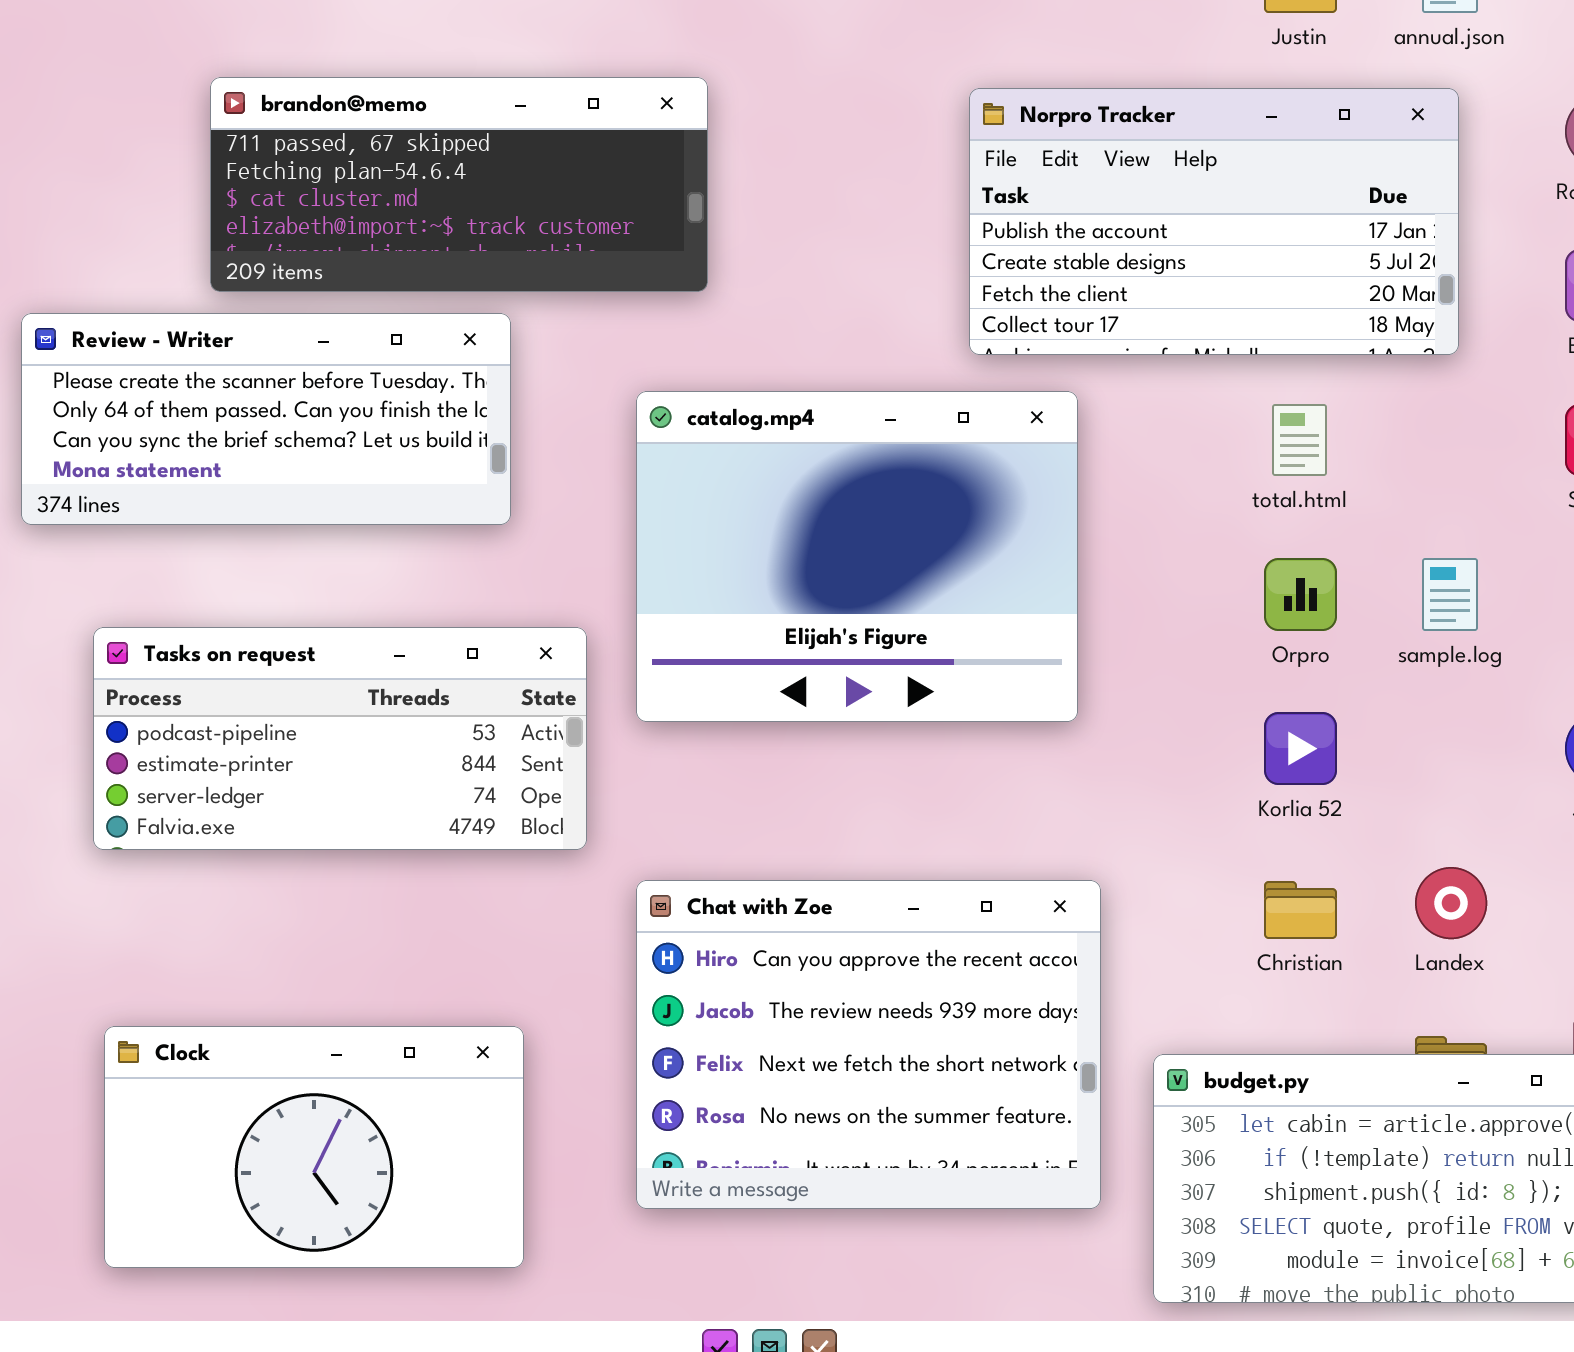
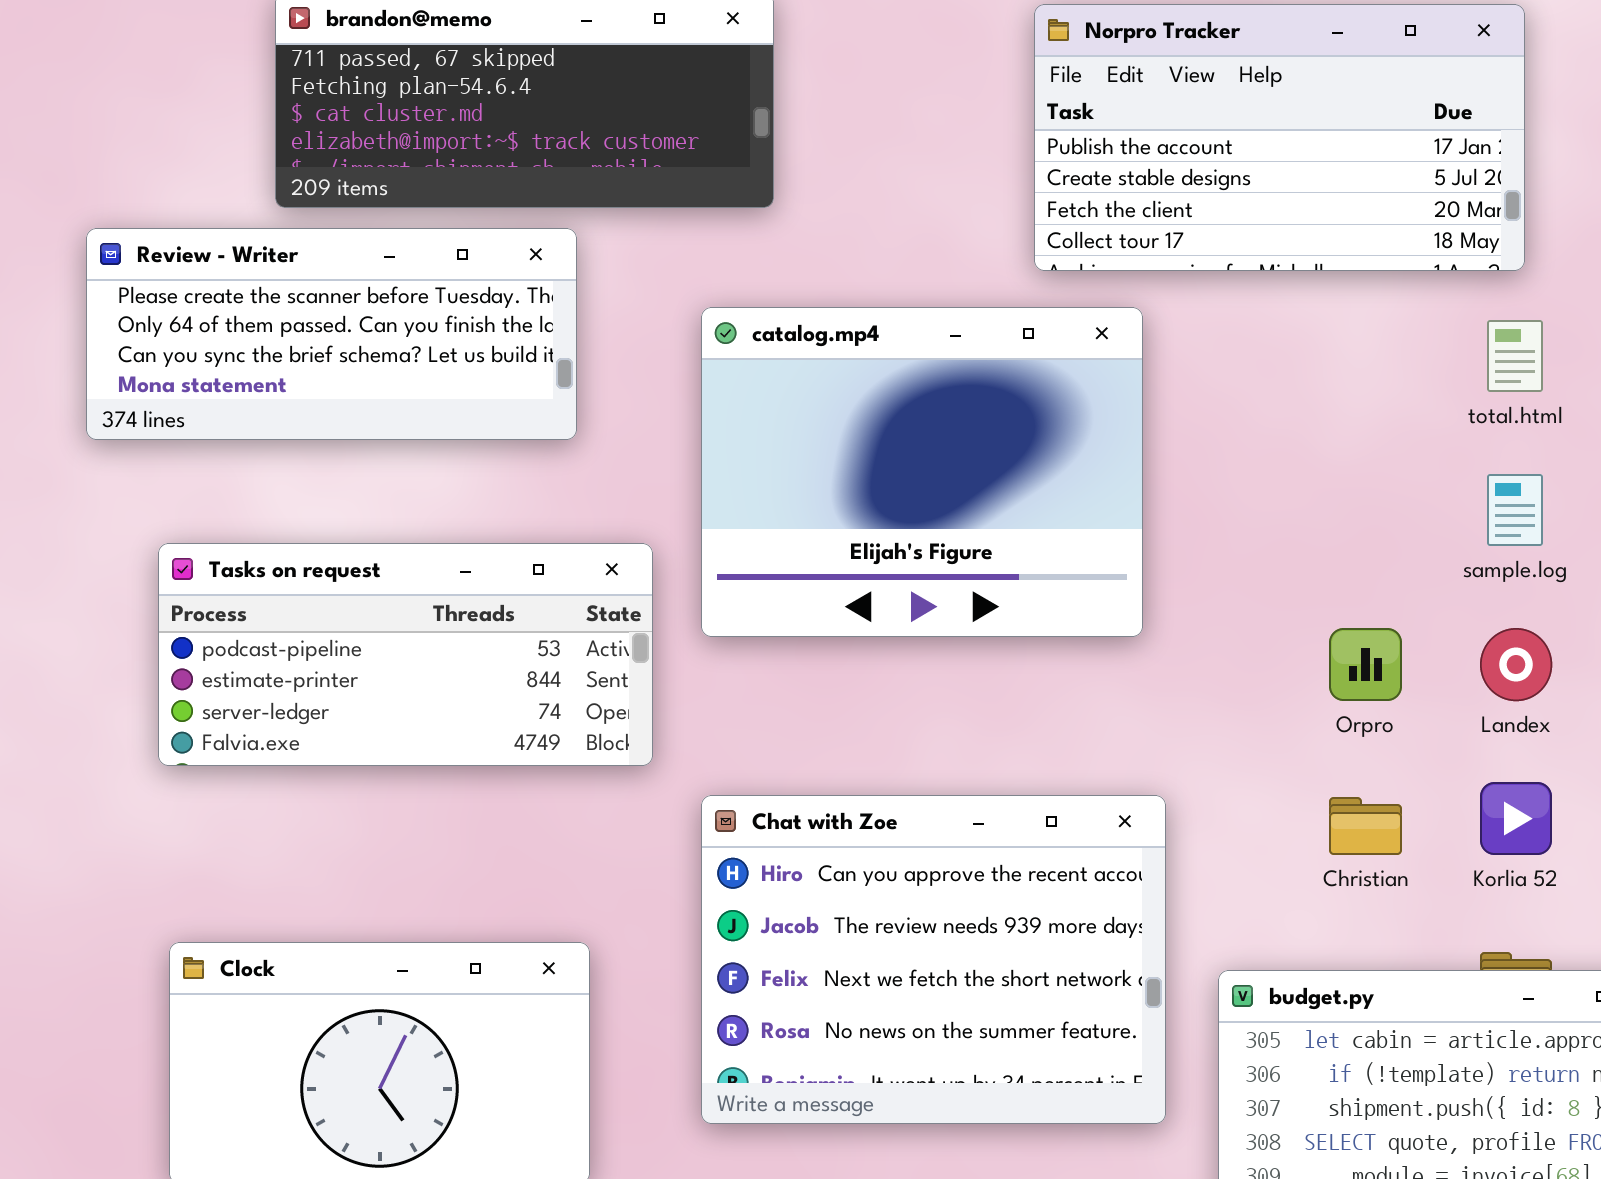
total.html: [1272,404,1327,476] -> [1487,320,1543,392], moved
Orpro: [1264,558,1337,631] -> [1329,628,1402,701], moved
Korlia 52: [1264,712,1337,785] -> [1480,782,1552,855], moved
Landex: [1415,867,1487,939] -> [1480,628,1552,701], moved

